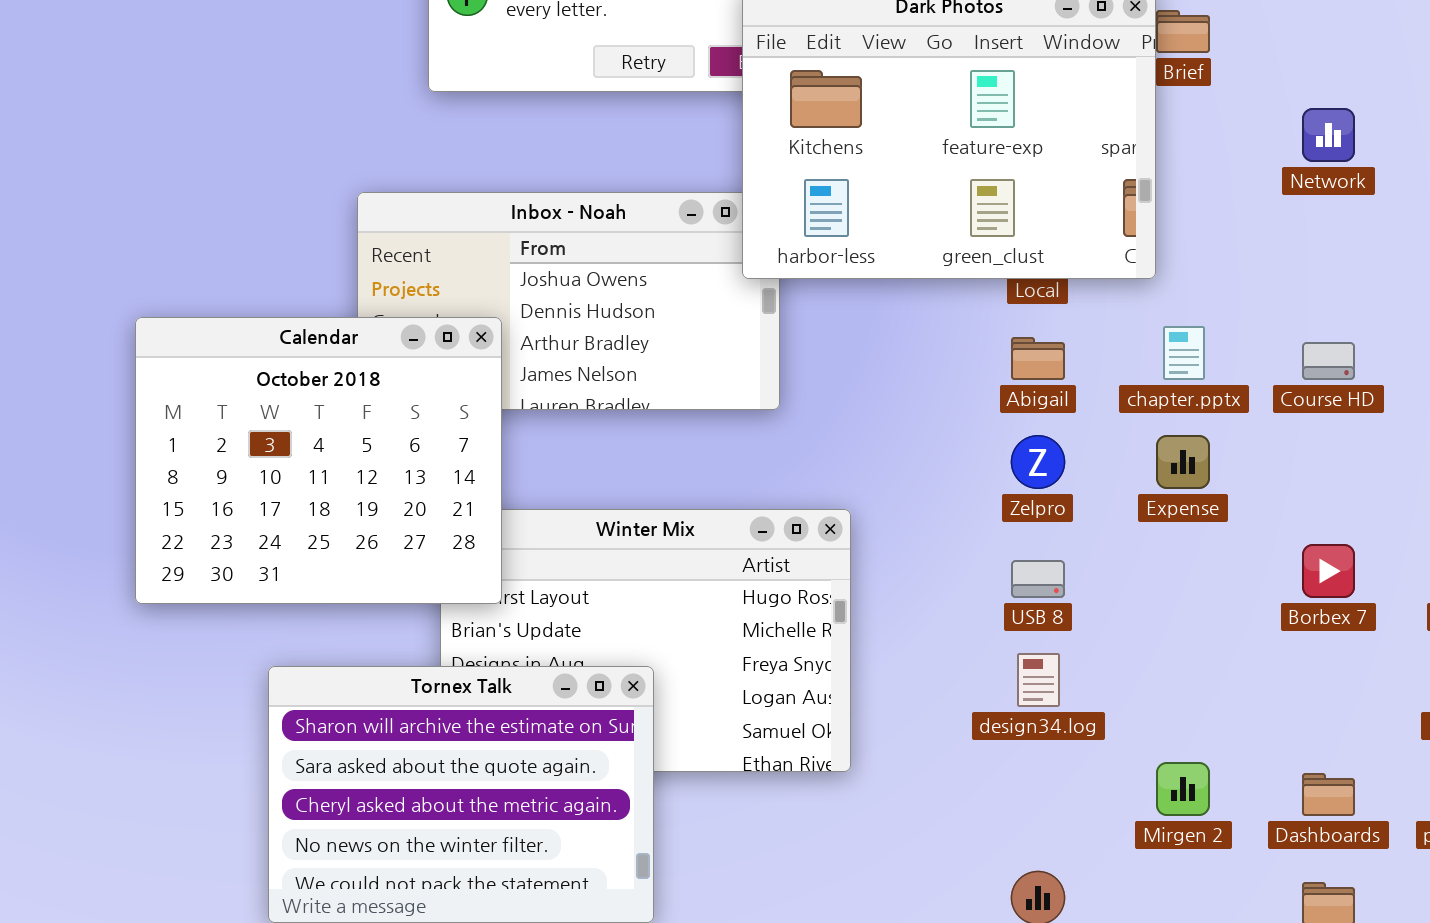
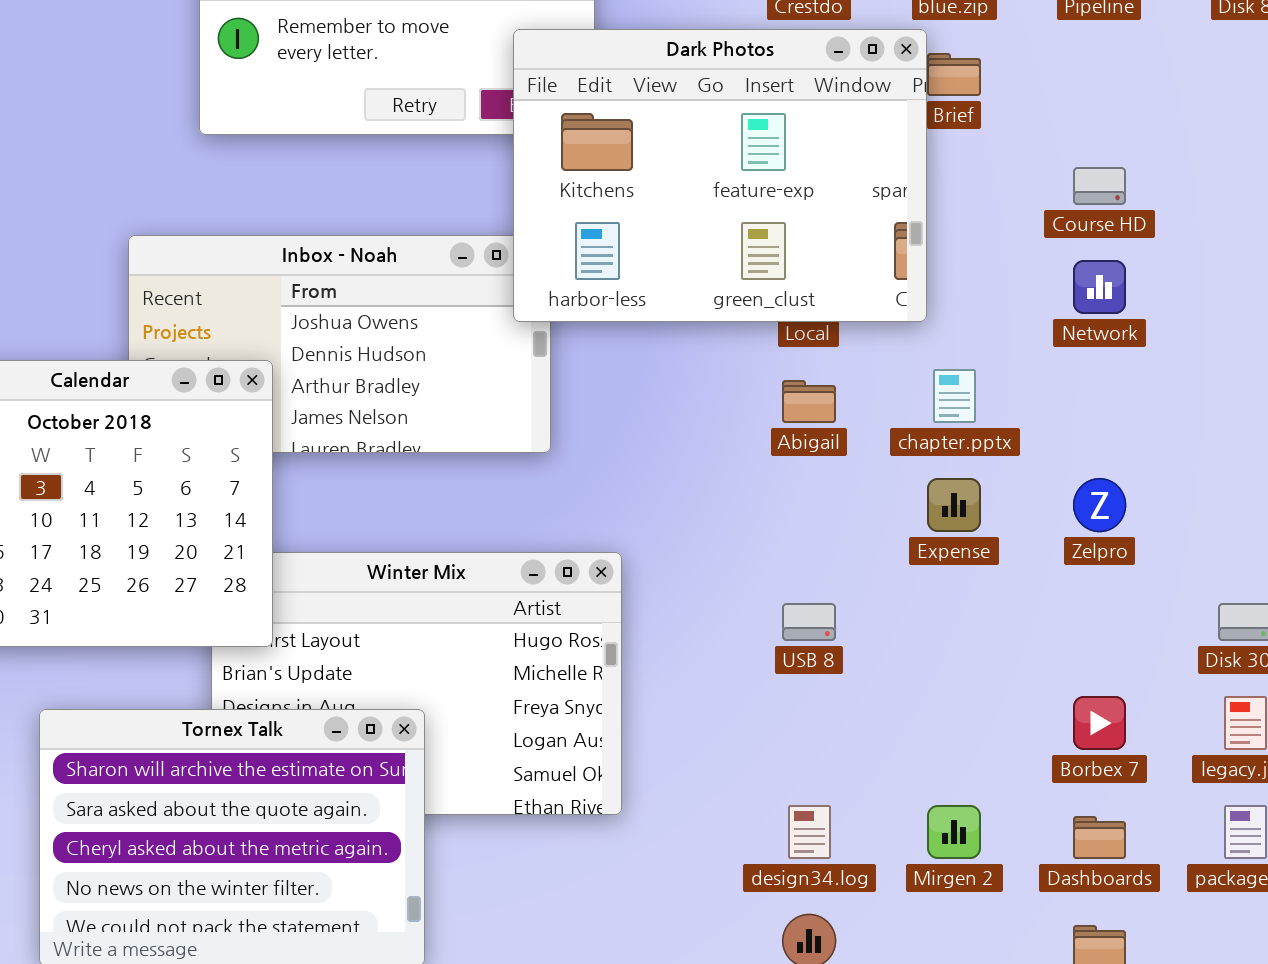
Network: [1302,108,1355,162] -> [1073,260,1126,314], moved
Course HD: [1302,342,1355,380] -> [1073,167,1126,205], moved
Zelpro: [1011,435,1065,489] -> [1073,478,1126,532], moved
Borbex 7: [1302,544,1355,598] -> [1073,696,1126,750], moved
design34.log: [1017,653,1060,707] -> [788,805,831,859], moved

